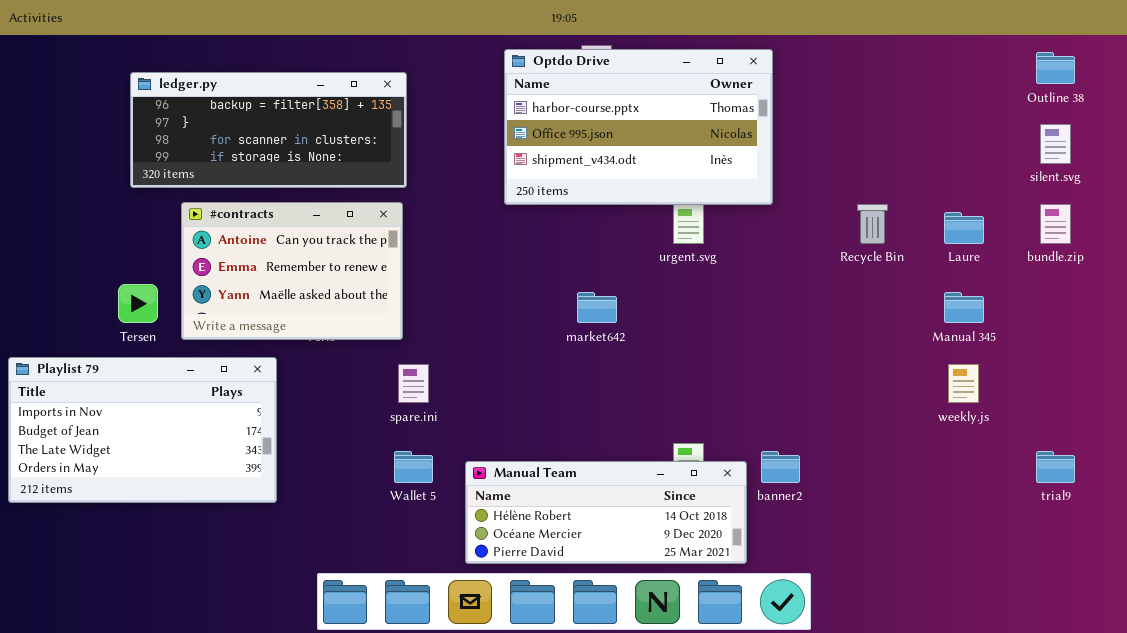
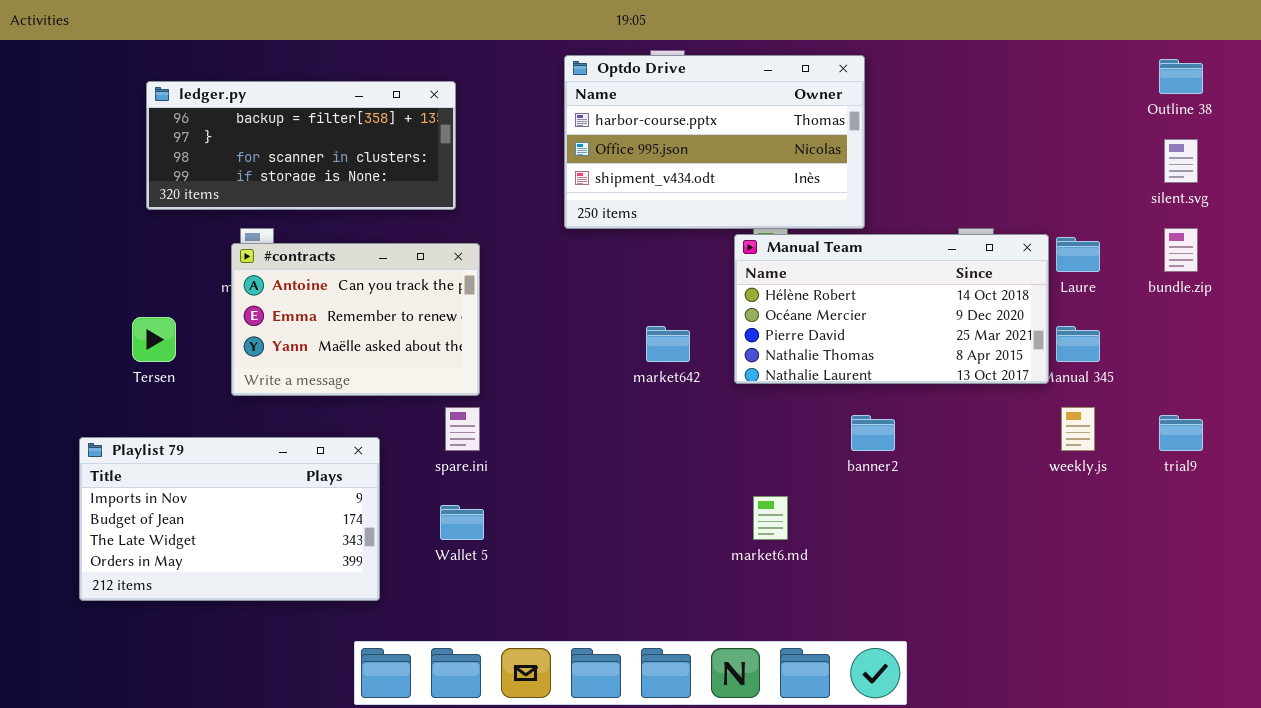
#contracts: [181,202,403,340] -> [231,243,480,396], moved
Playlist 79: [8,357,277,503] -> [79,437,380,601], moved
banner2: [761,451,800,483] -> [851,415,895,451], moved
trial9: [1036,451,1075,483] -> [1159,415,1203,451], moved
Manual Team: [465,461,747,564] -> [734,234,1049,384], moved, resized

